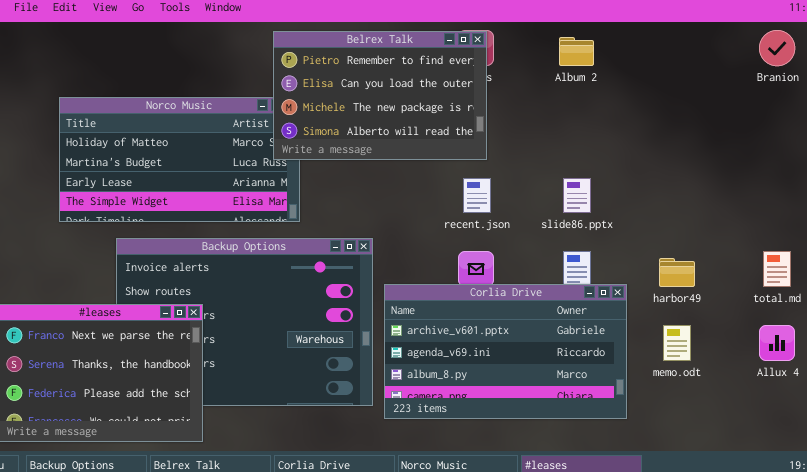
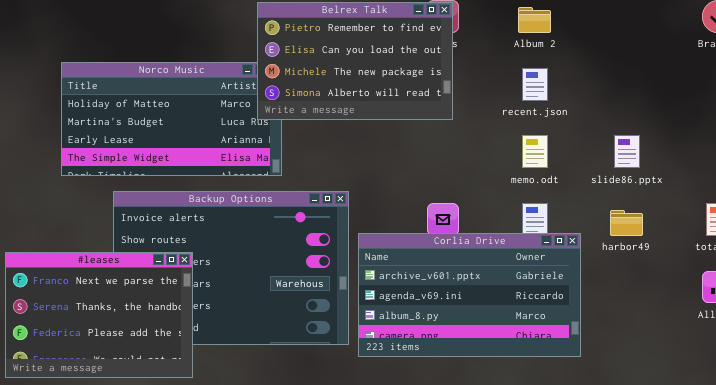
recent.json: [463,178,491,213] -> [522,68,548,101], moved
slide86.pptx: [563,178,591,213] -> [614,135,640,168], moved
memo.odt: [663,325,691,361] -> [522,135,548,168], moved

